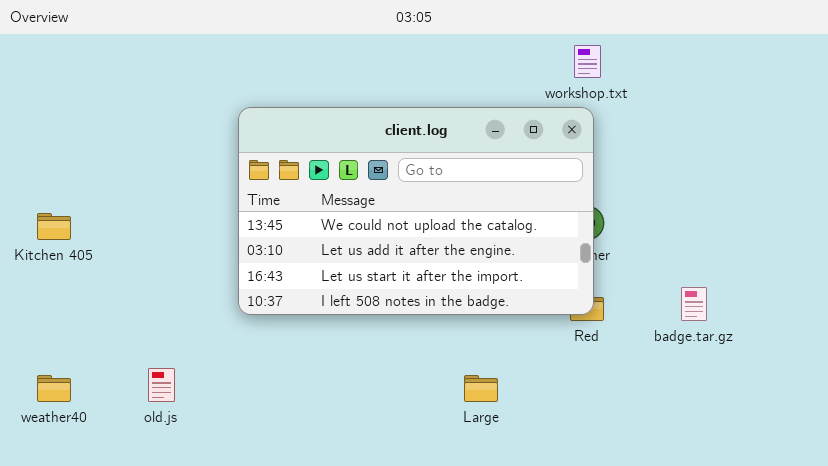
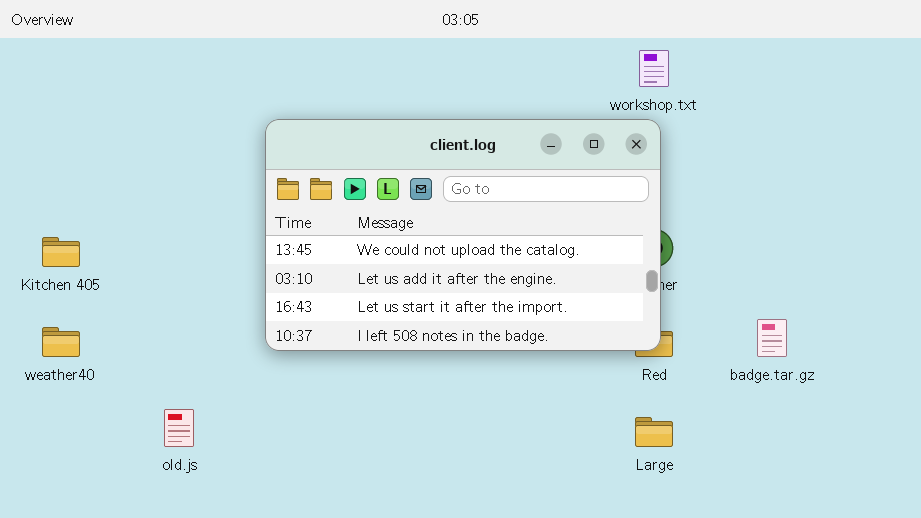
weather40: [37,375,71,402] -> [42,327,80,357], moved
Large: [464,375,498,402] -> [635,417,673,447], moved

